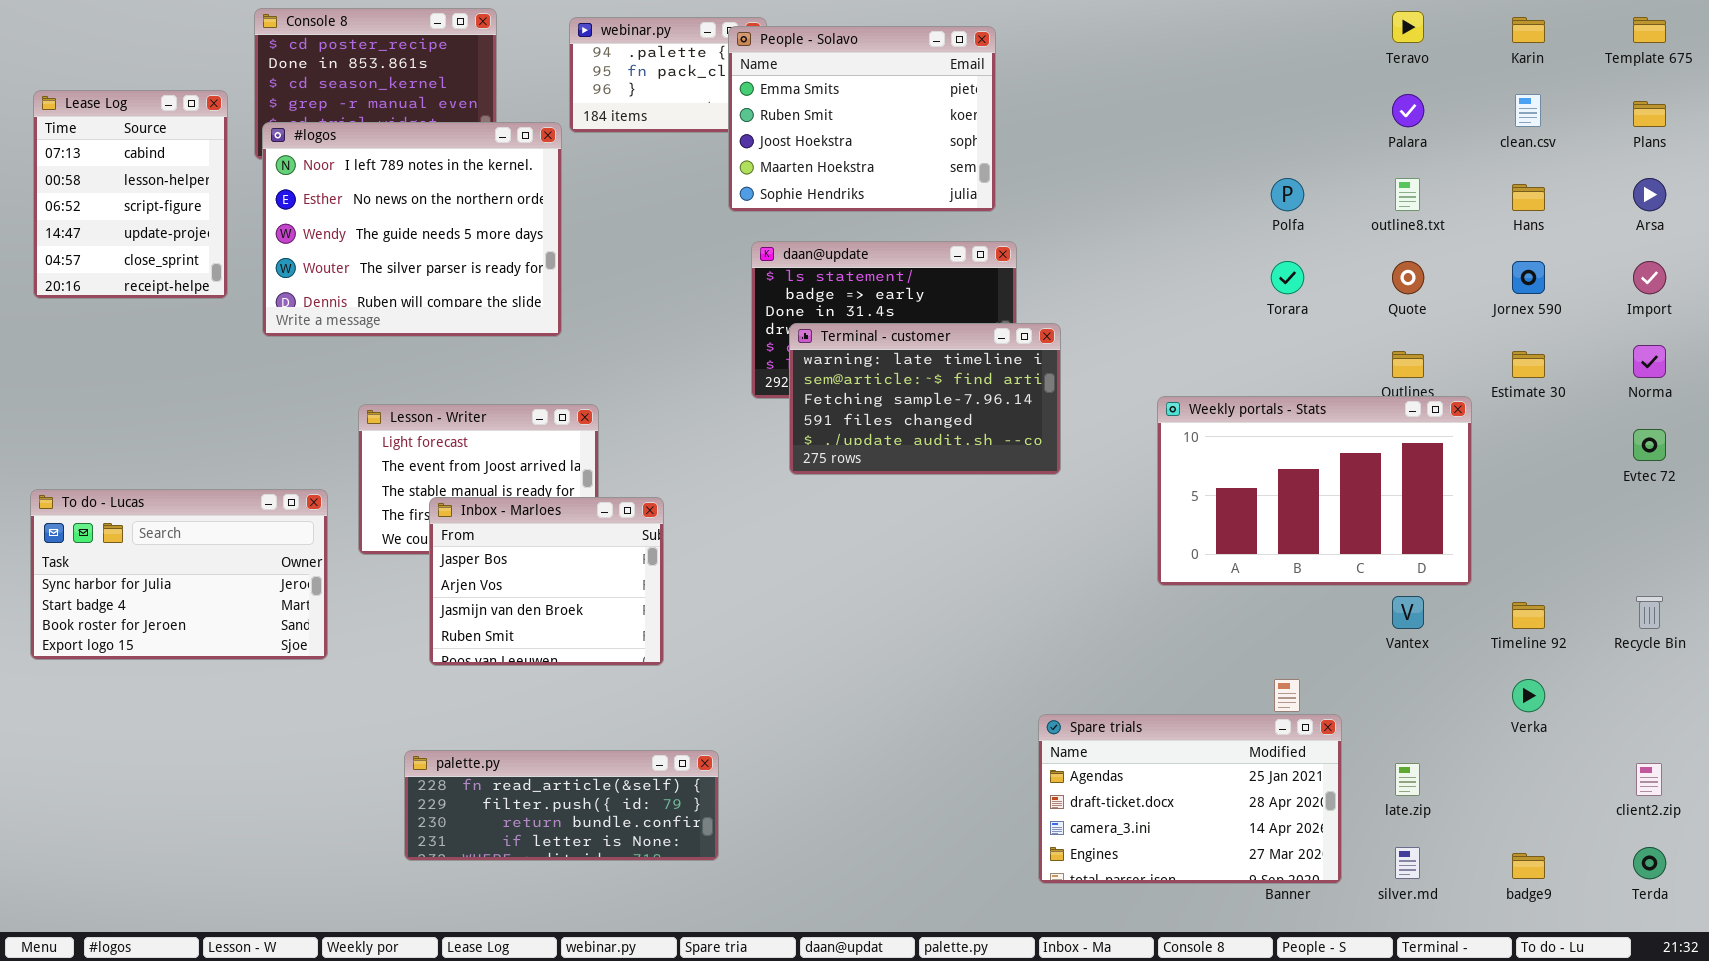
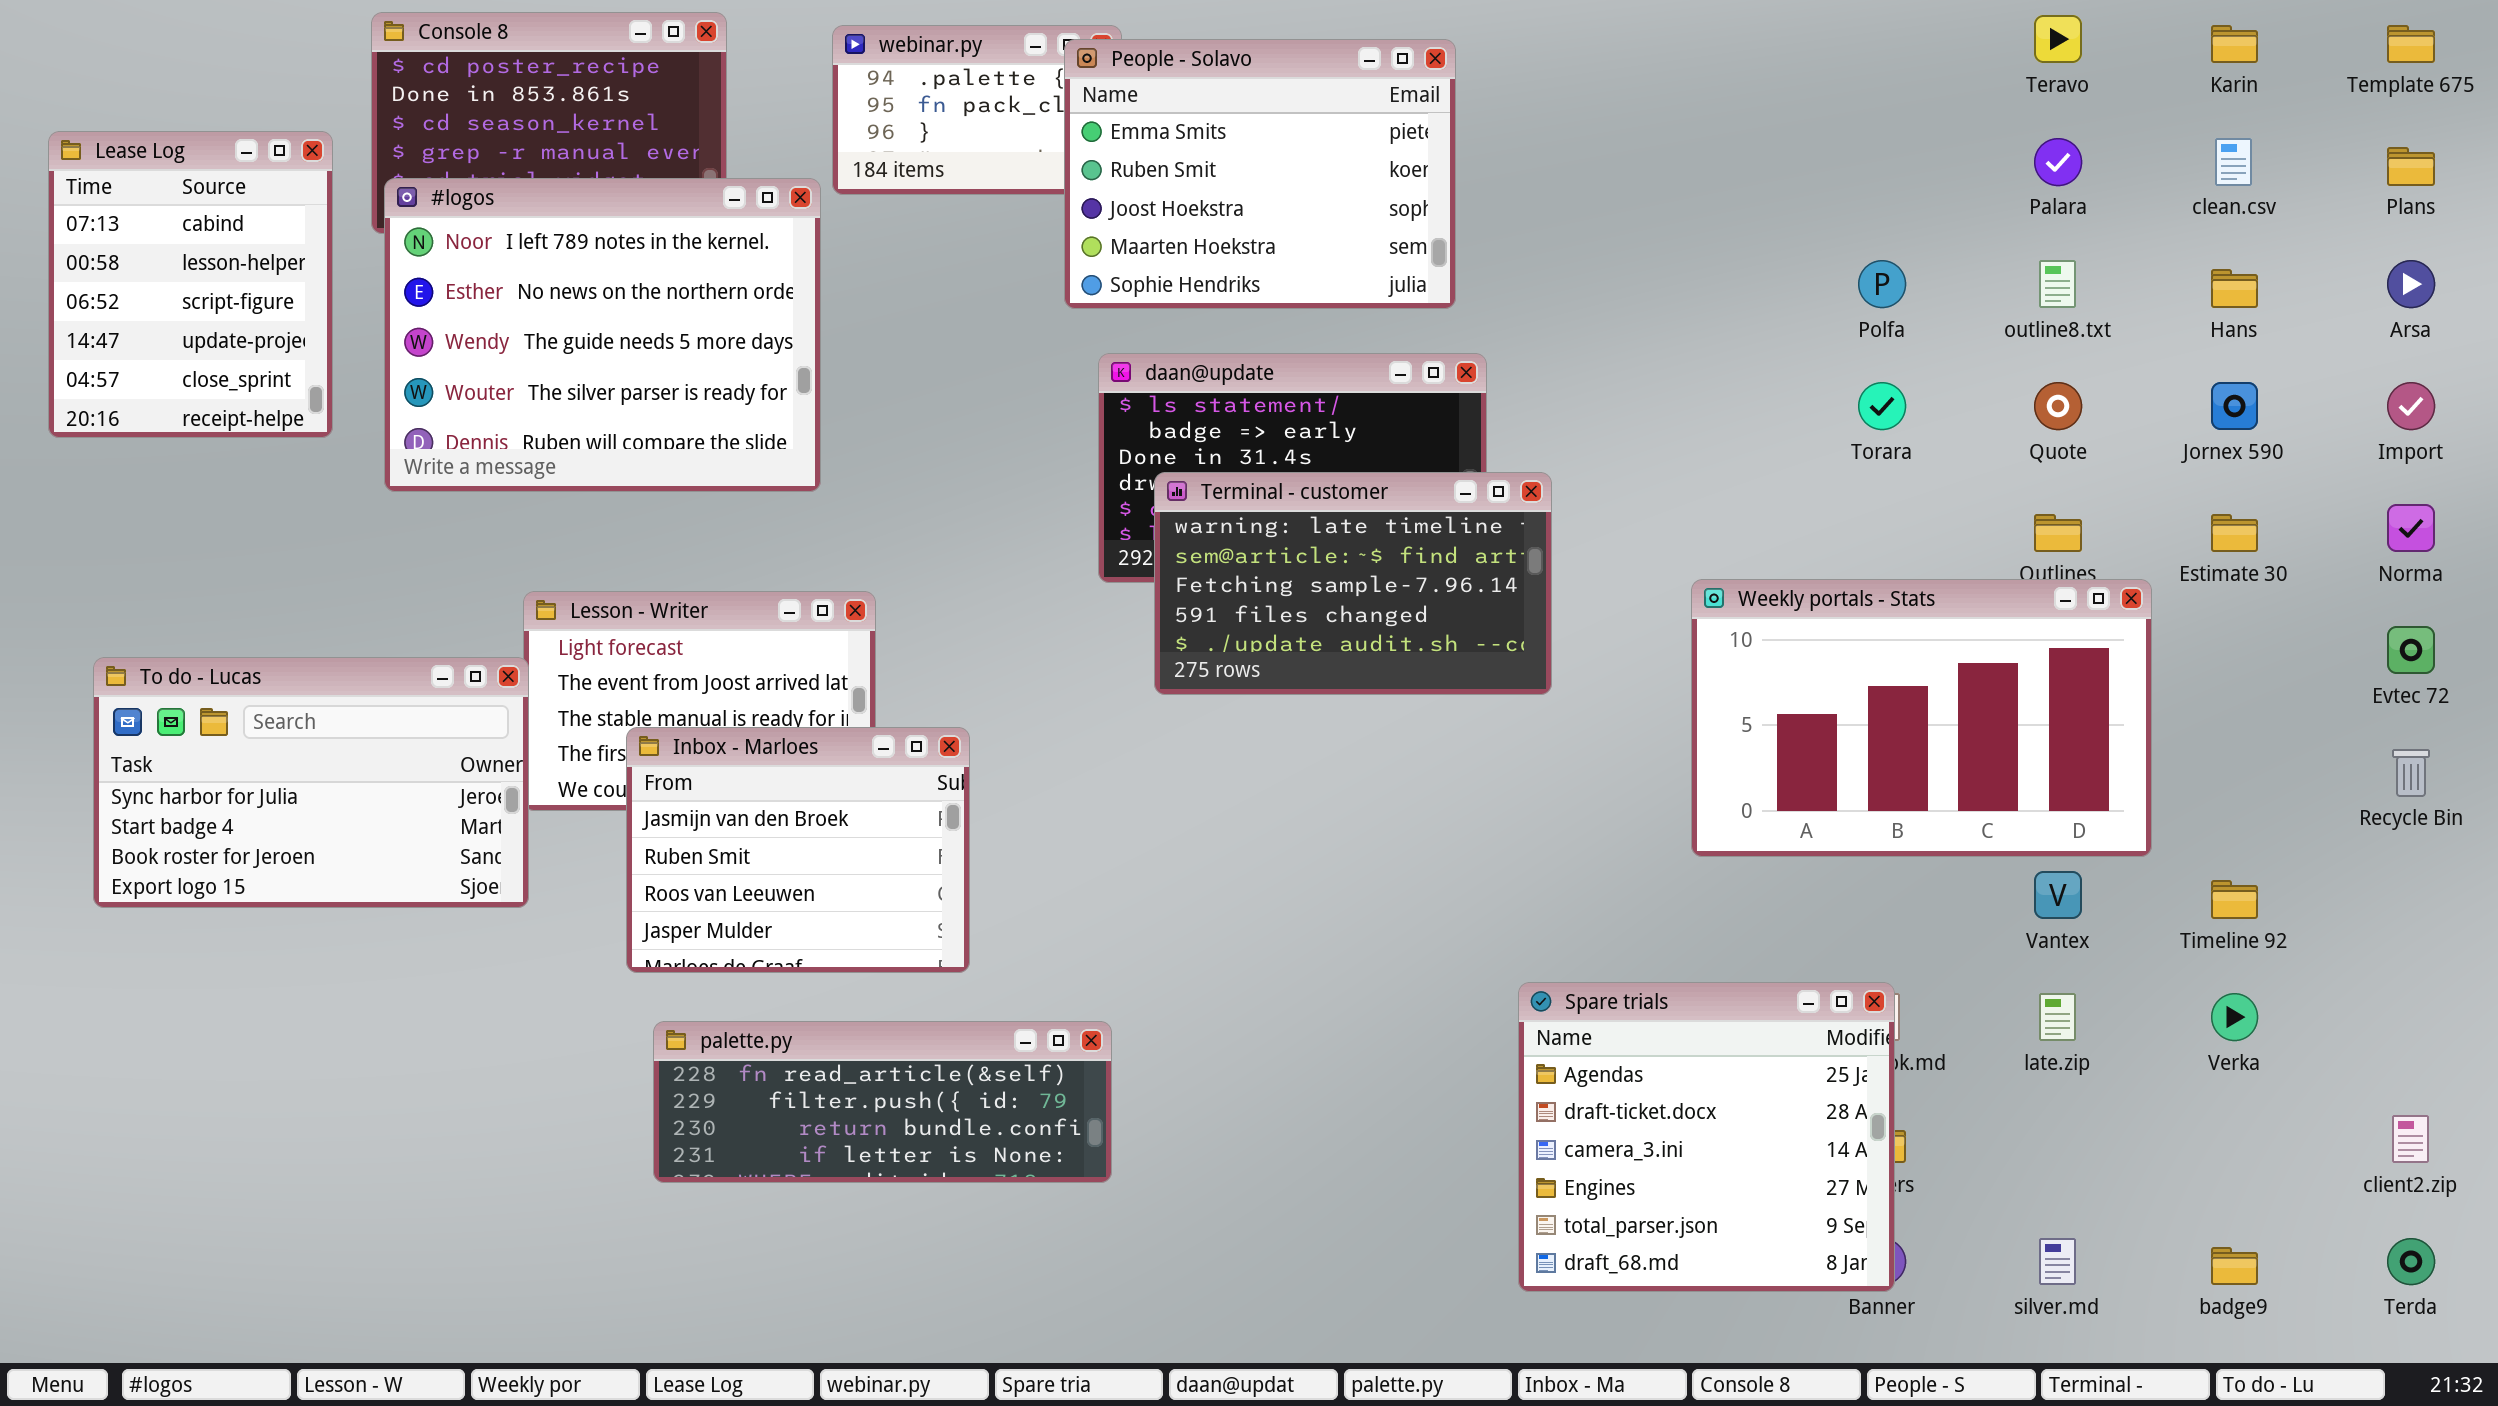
To do - Lucas: [30,489,328,660] -> [93,657,529,908], moved
Inbox - Marloes: [429,497,664,666] -> [626,727,970,973], scrolled down 2 rows
Recycle Bin: [1636,596,1663,629] -> [2392,749,2430,797], moved
Spare trials: [1038,714,1342,884] -> [1518,982,1895,1292], resized
palette.py: [404,750,719,861] -> [653,1021,1112,1183], moved
late.zip: [1395,763,1420,796] -> [2039,993,2076,1041], moved

